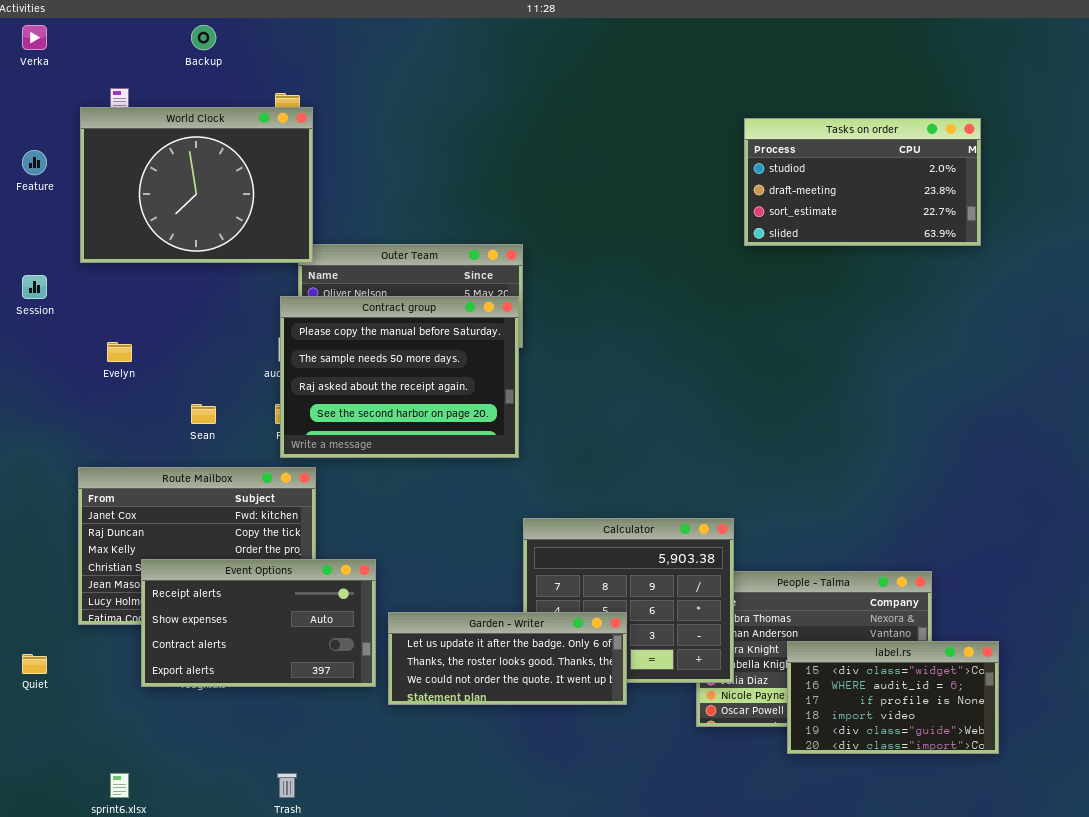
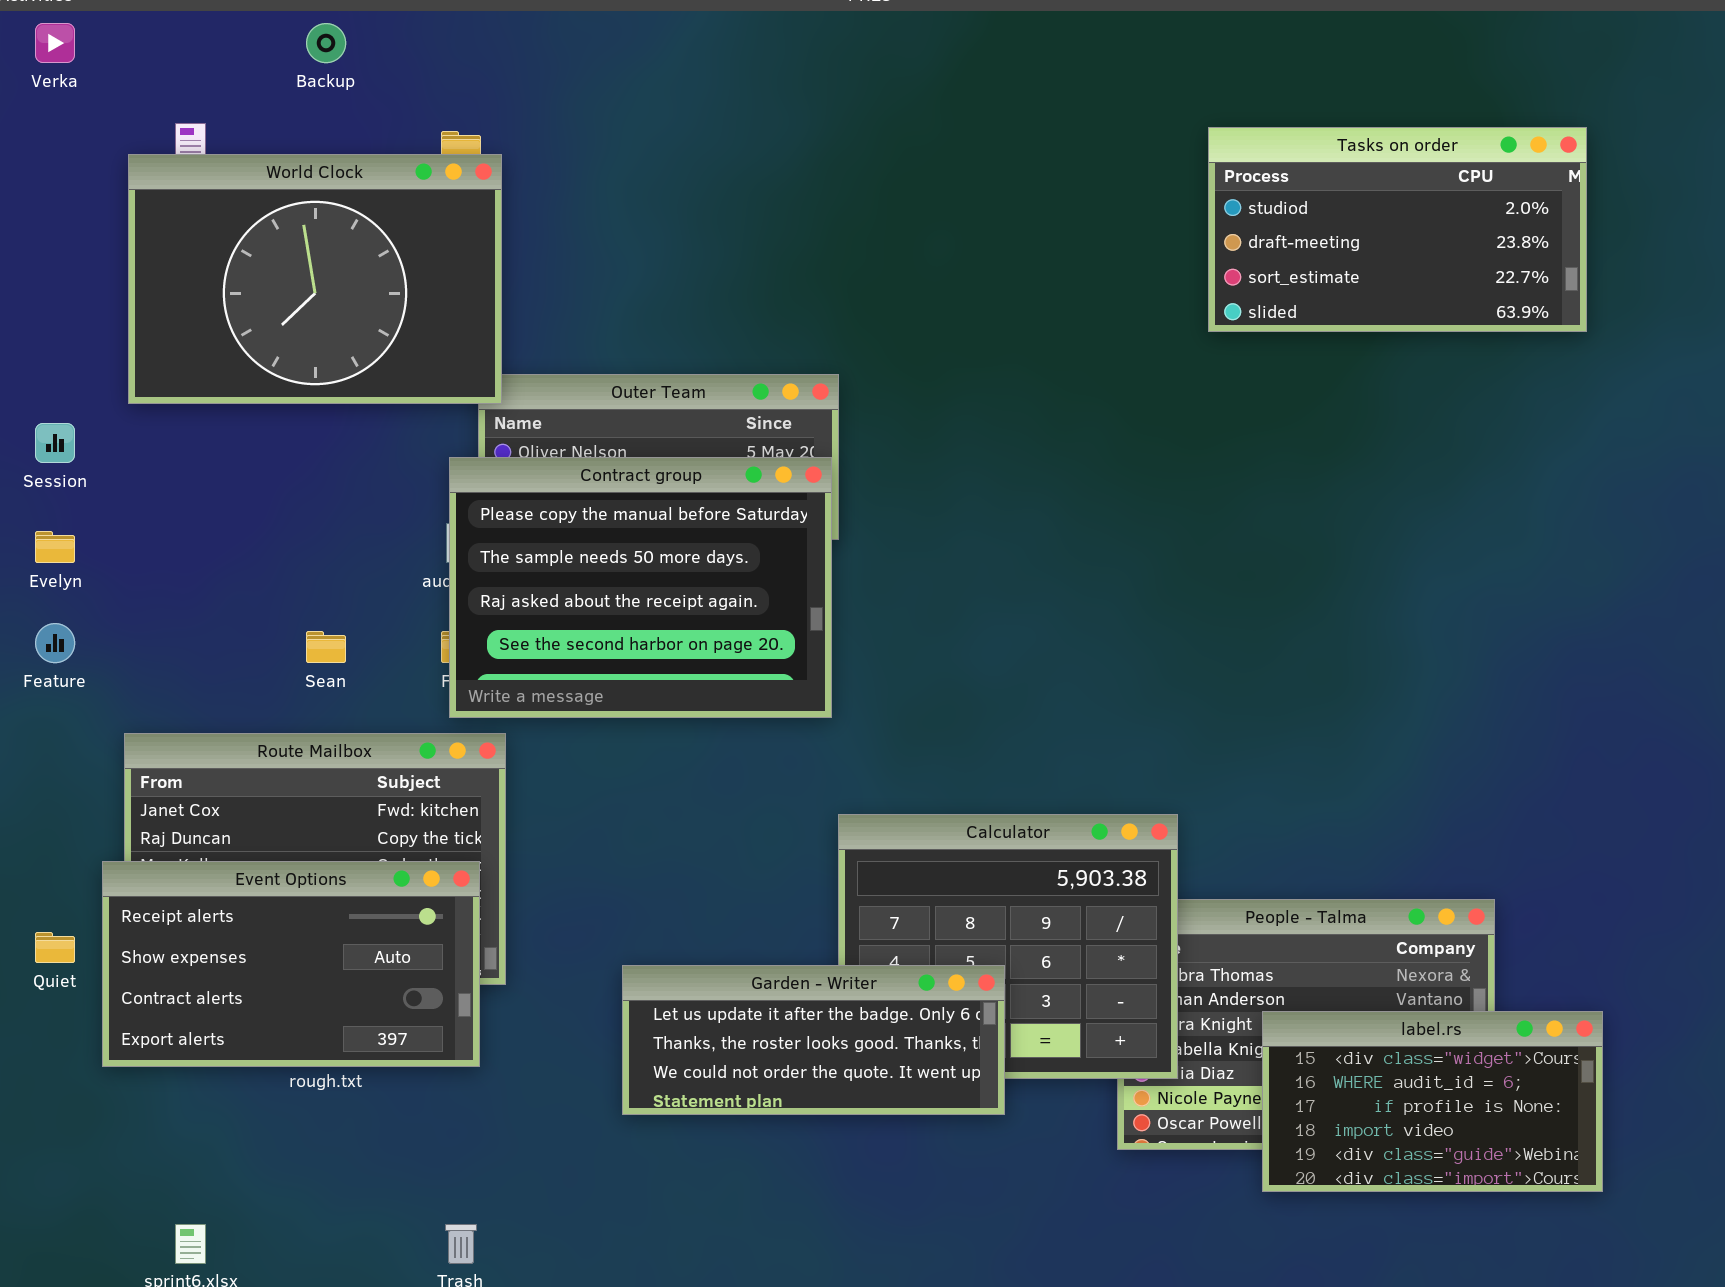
Tasks on order: [744,118,981,246] -> [1208,127,1587,332], moved
Feature: [22,150,47,175] -> [35,623,75,663], moved
Evelyn: [107,342,132,362] -> [35,531,75,563], moved
Event Options: [141,559,376,687] -> [102,861,480,1067], moved
Quiet: [22,654,47,674] -> [35,932,75,963], moved

